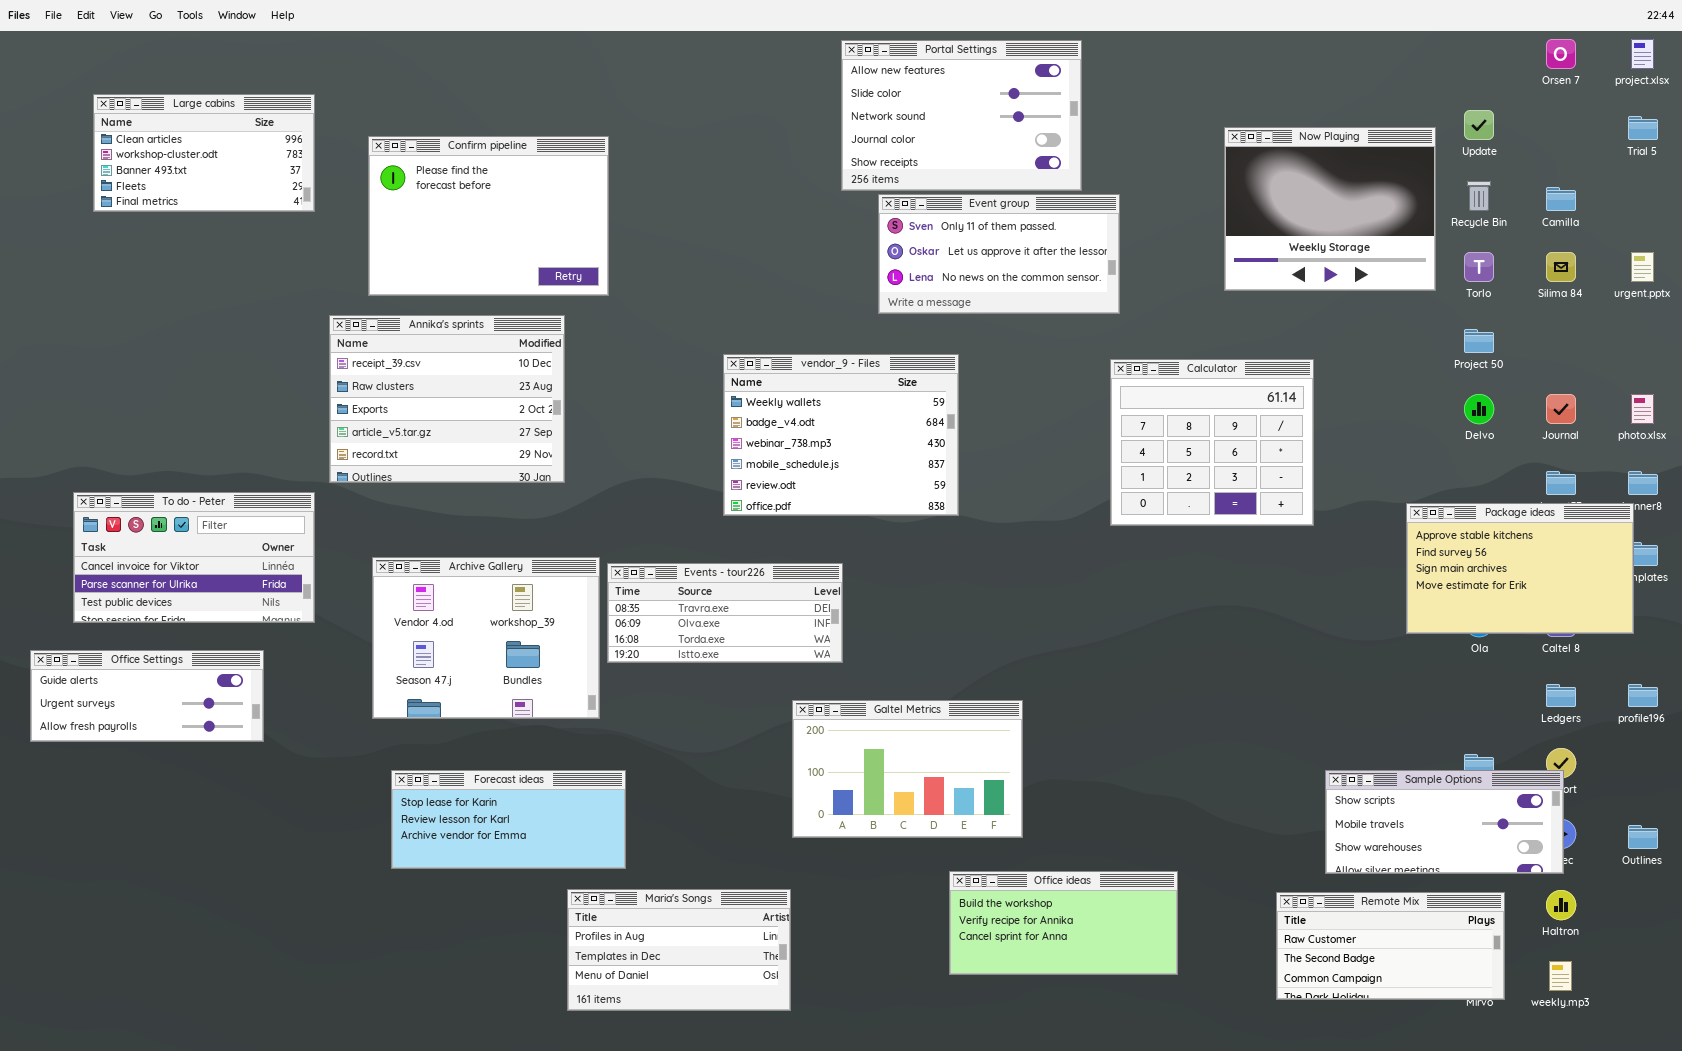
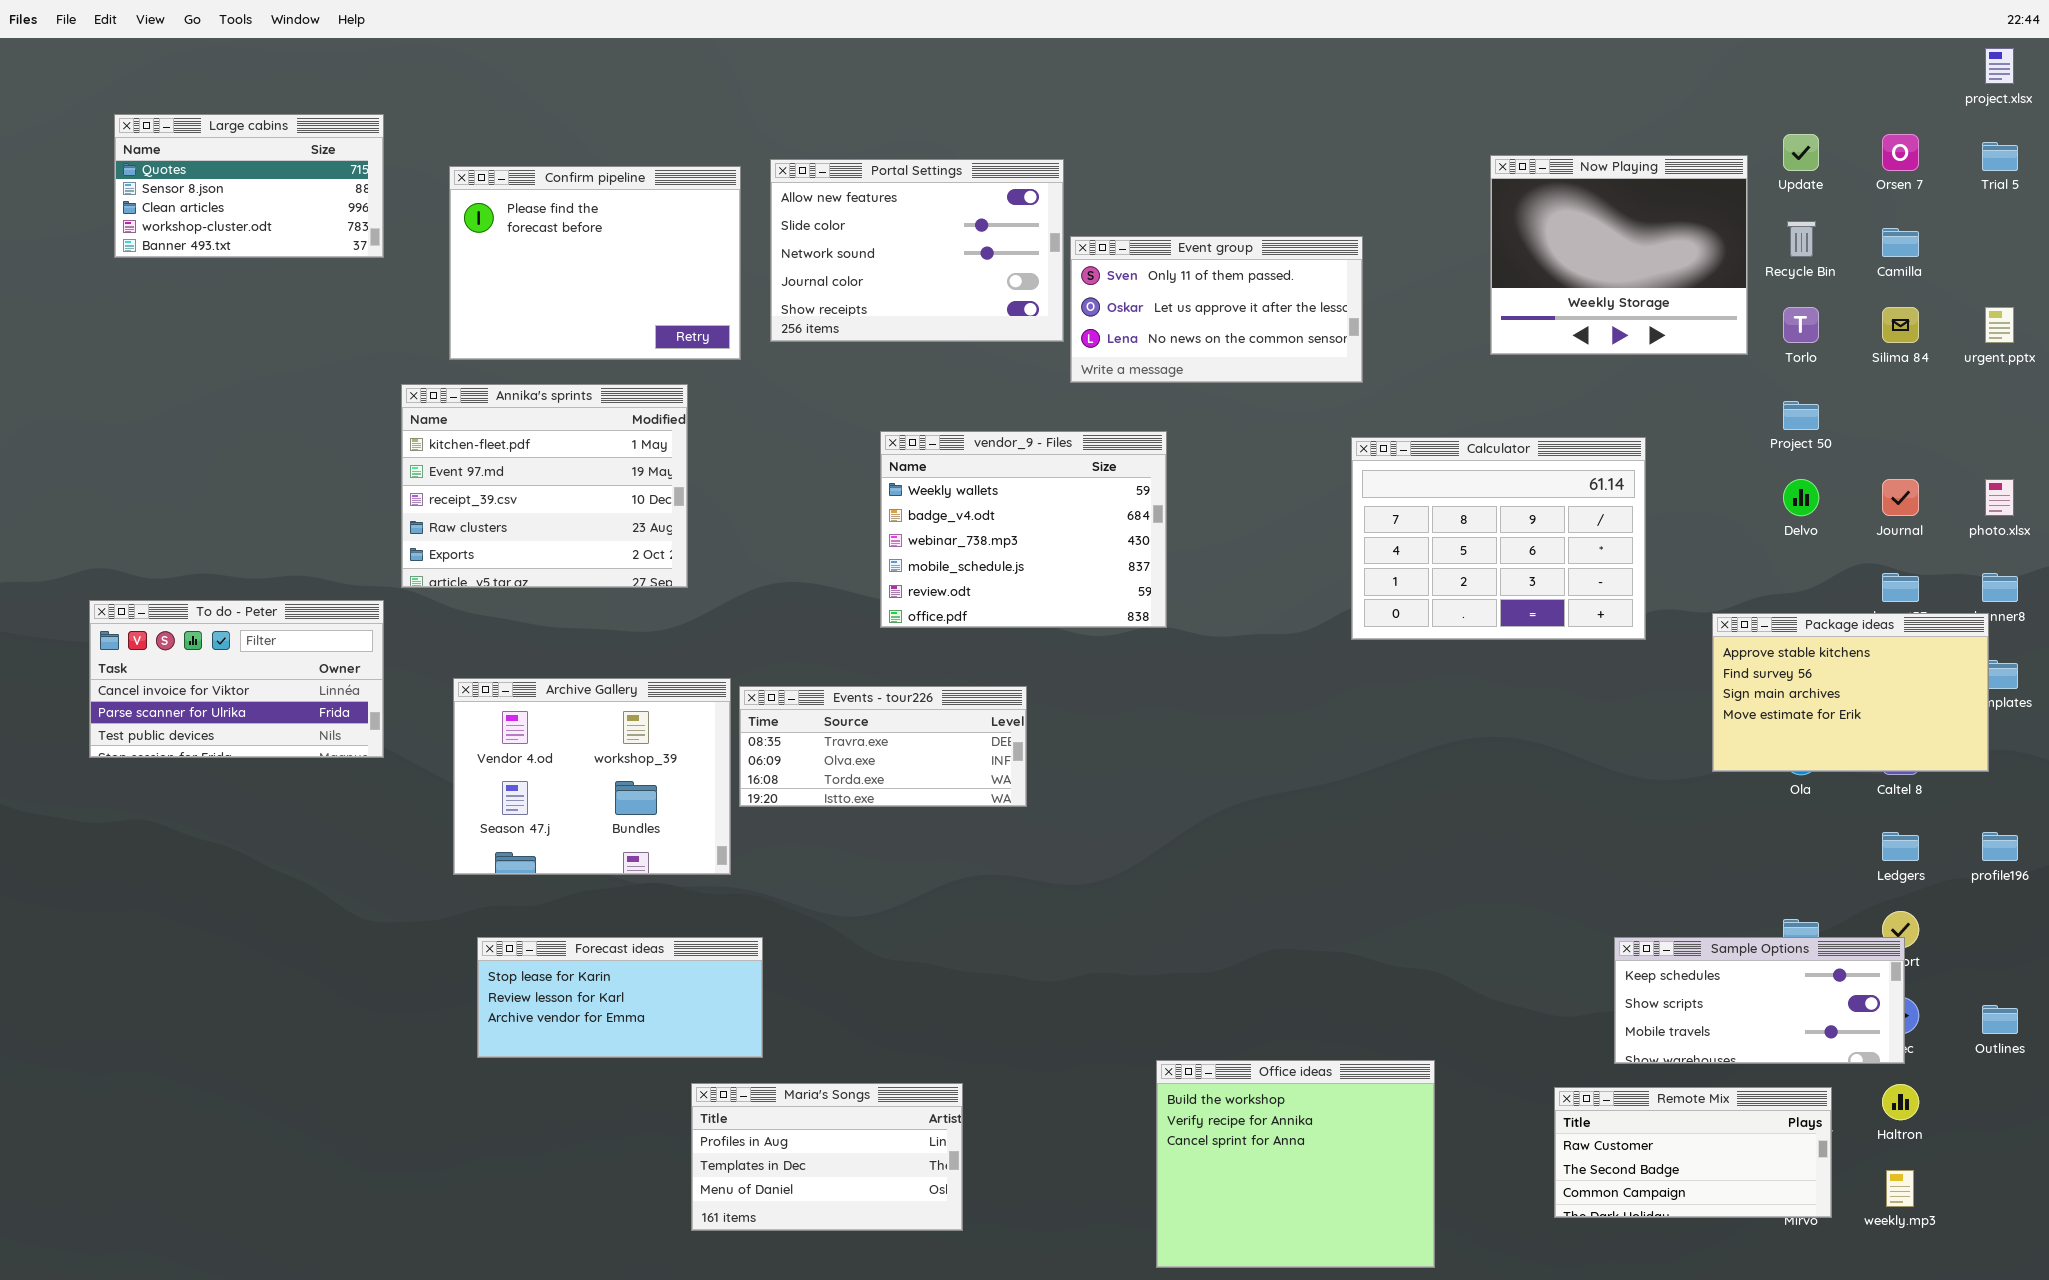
Orsen 7: [1546,39,1576,69] -> [1882,134,1919,171], moved
Portal Settings: [841,40,1082,191] -> [770,159,1064,342], moved
Large cabins: [93,94,315,212] -> [114,114,384,258], scrolled up 2 rows
Annika's sprints: [329,315,565,483] -> [401,384,688,588], scrolled up 2 rows
Calculator: [1110,359,1314,526] -> [1351,437,1646,640], resized
Office Settings: [30,650,264,742] -> none, closed
Galtel Metrics: [792,700,1023,838] -> none, closed
Sample Options: [1325,770,1564,874] -> [1614,937,1905,1064], scrolled up 1 row
Office ideas: [949,871,1178,975] -> [1156,1060,1435,1268], resized

